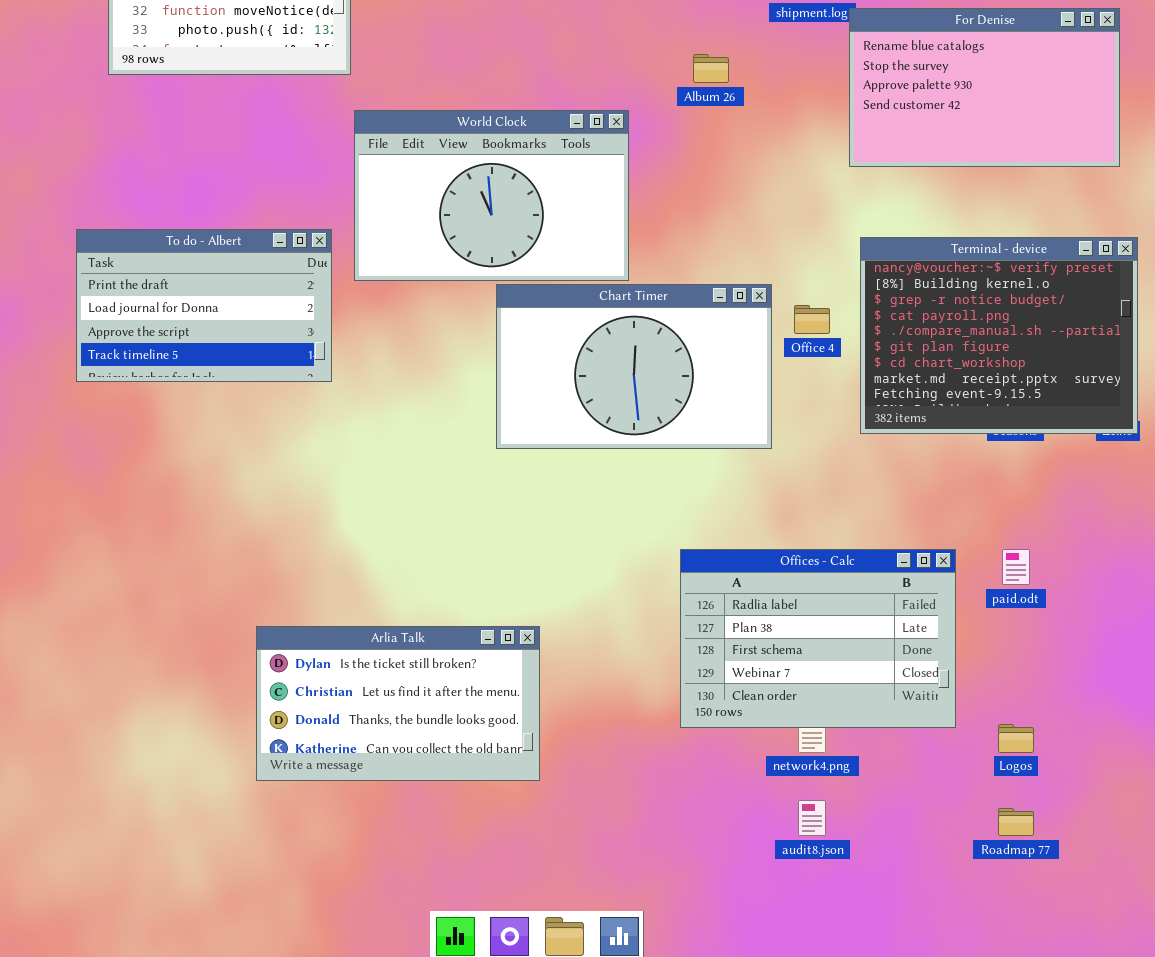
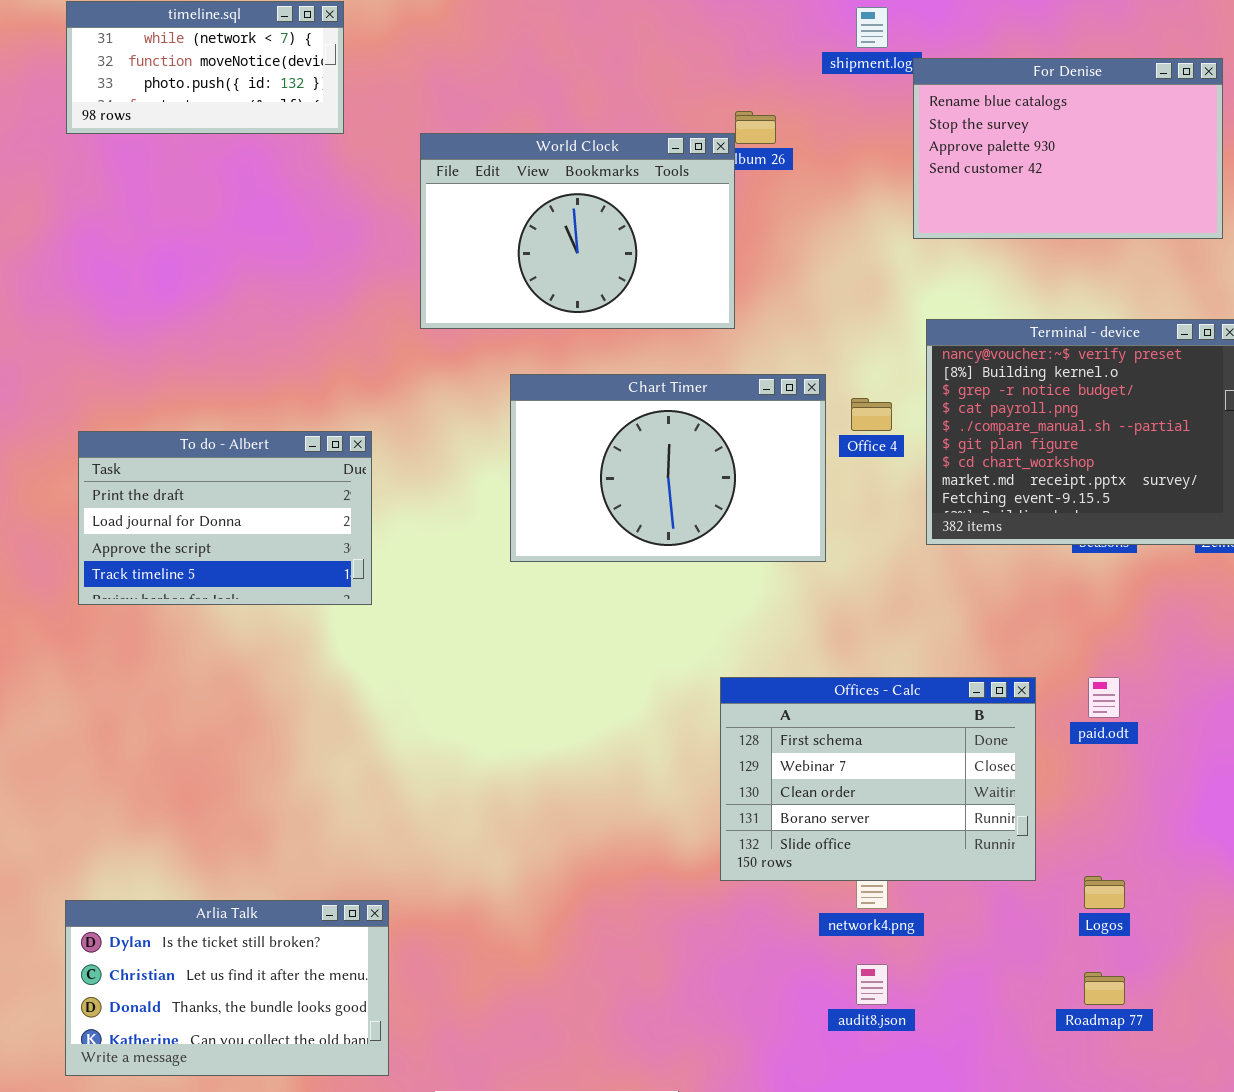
World Clock: [354,110,629,281] -> [420,133,735,329], moved
To do - Albert: [76,229,332,382] -> [78,431,372,605], moved
Offices - Calc: [680,549,956,728] -> [720,677,1036,881], scrolled down 2 rows
Arlia Talk: [256,626,540,781] -> [65,900,389,1076], moved

